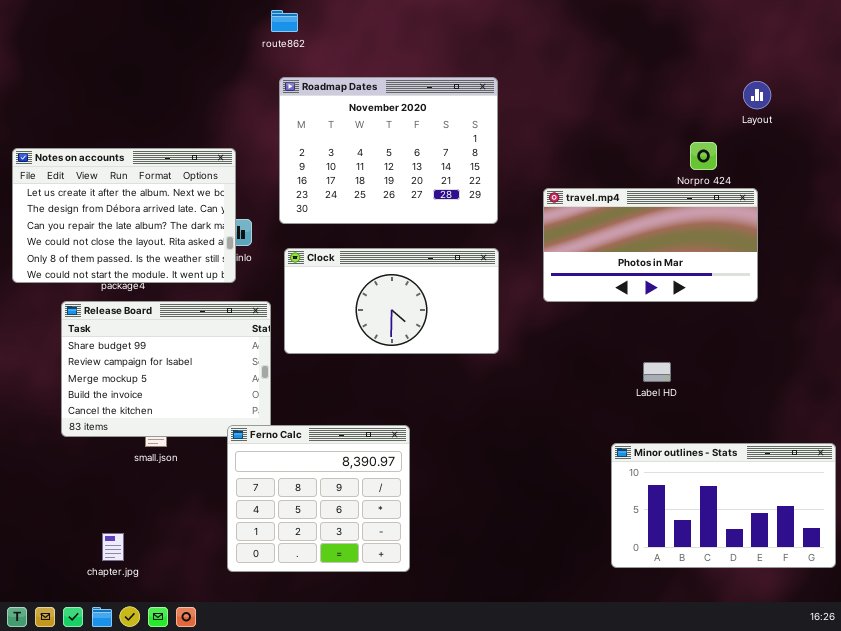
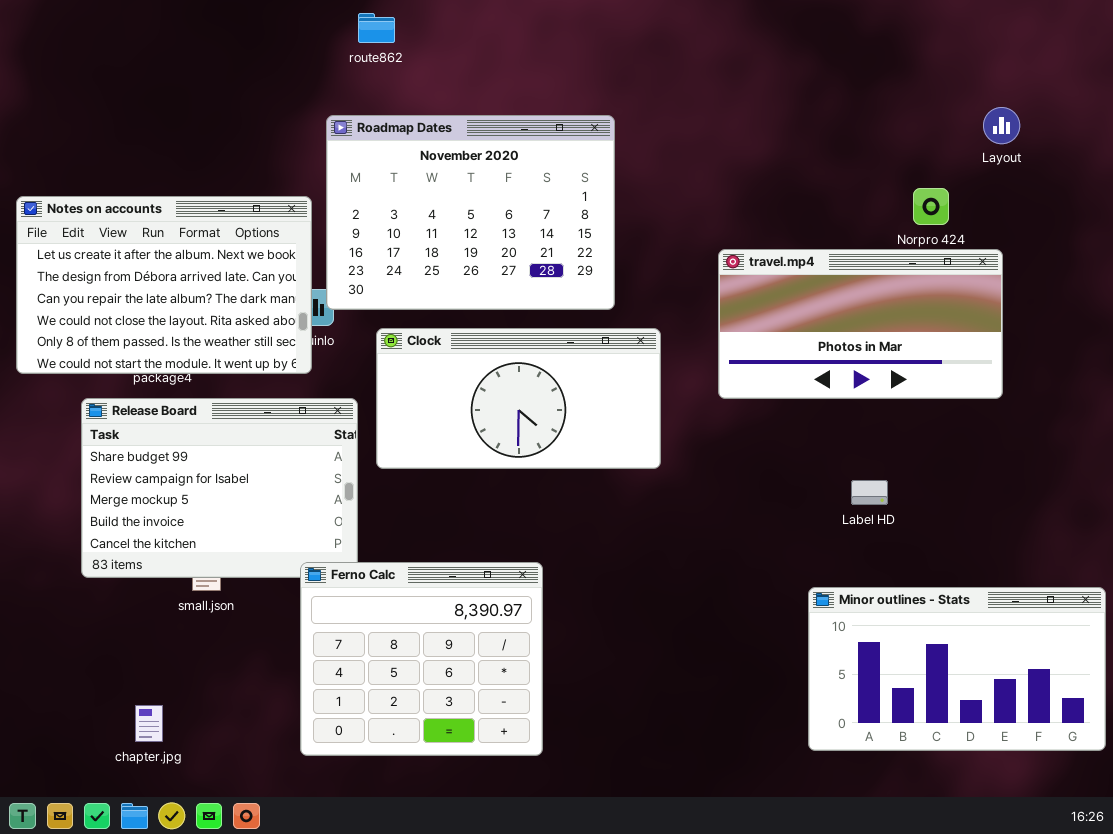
Roadmap Dates: [279,77,498,224] -> [326,115,615,310], moved

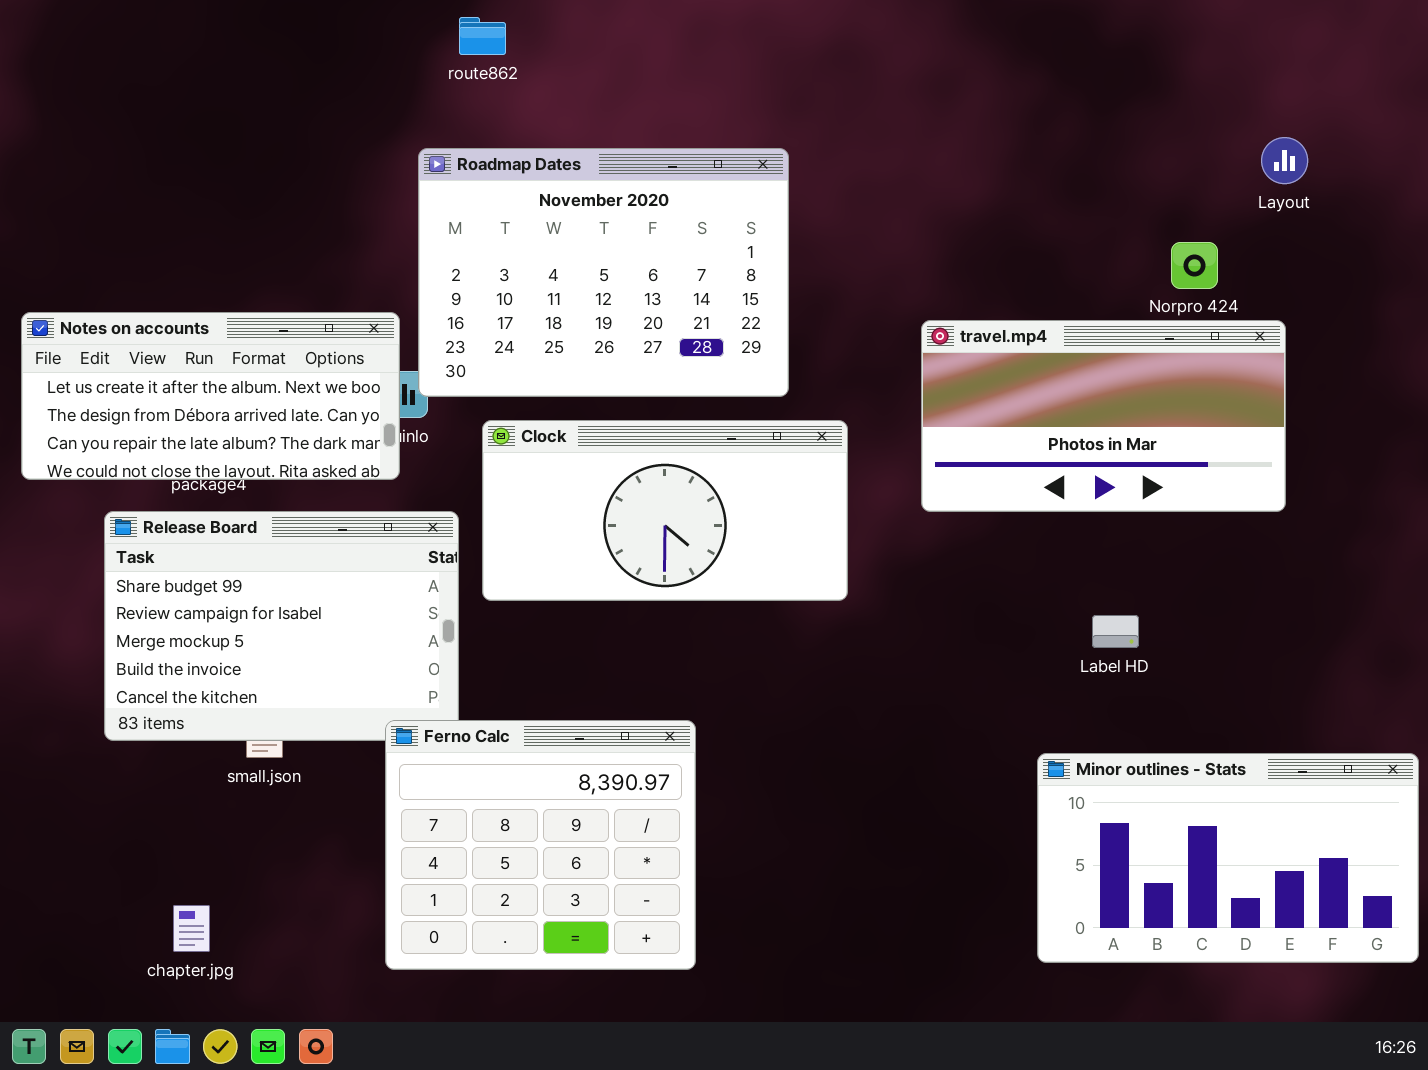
Notes on accounts: [16,196,312,374] -> [21,312,400,480], resized

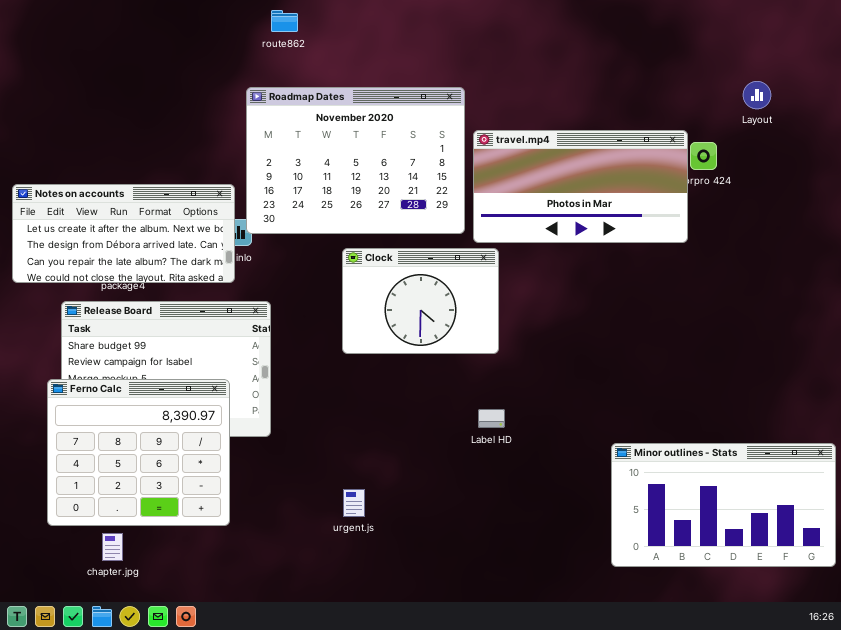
travel.mp4: [921,320,1286,512] -> [473,130,688,243], moved
Clock: [482,420,848,601] -> [342,248,499,354], resized
Label HD: [1092,615,1139,648] -> [478,409,505,428], moved
Ferno Calc: [385,720,696,970] -> [47,379,230,526], moved

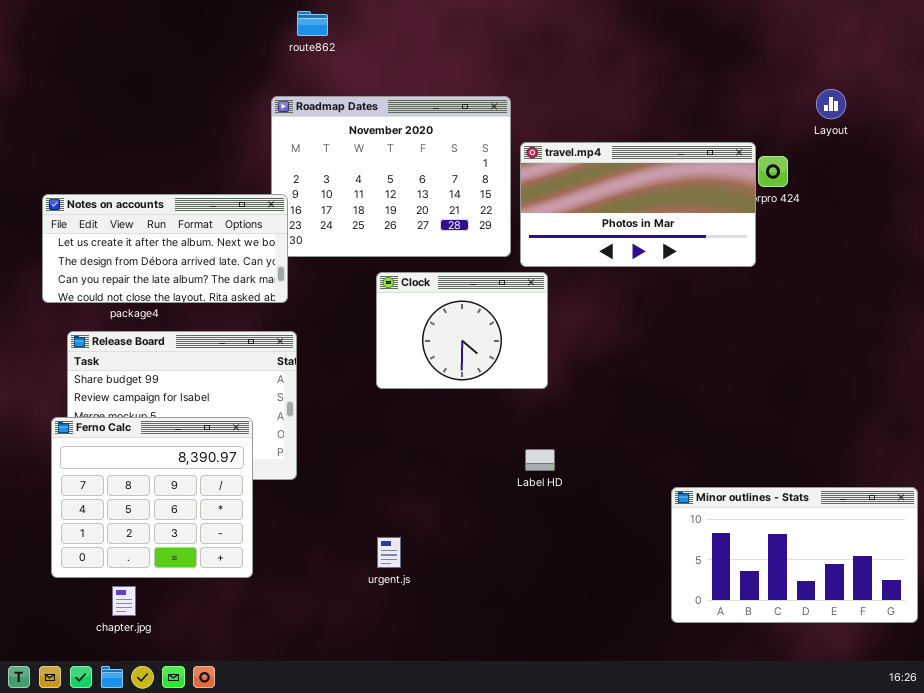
Notes on accounts: [12,184,235,283] -> [42,194,288,303], moved

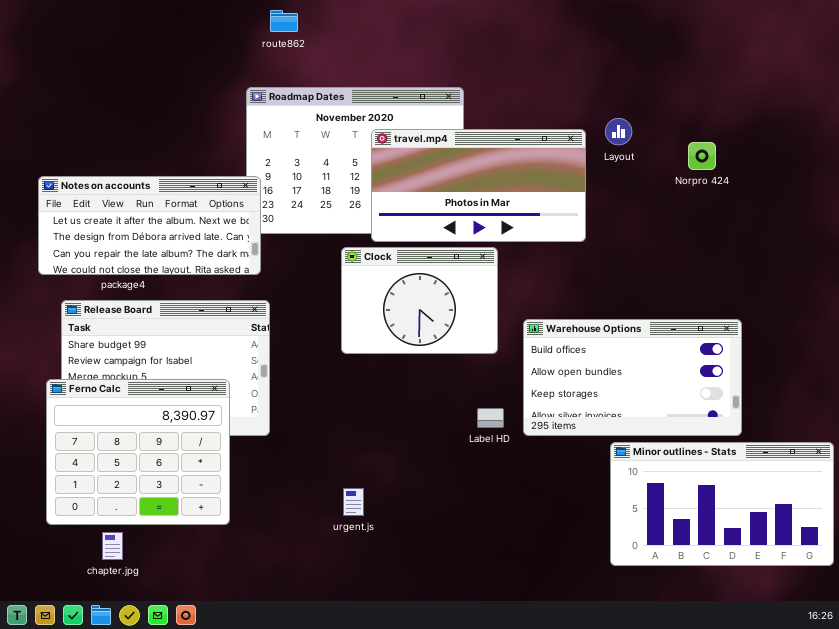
Layout: [816,89,846,119] -> [605,118,632,145], moved
travel.mp4: [520,142,756,267] -> [371,129,586,242], moved
Warehouse Options: none -> [523,319,742,436], opened

